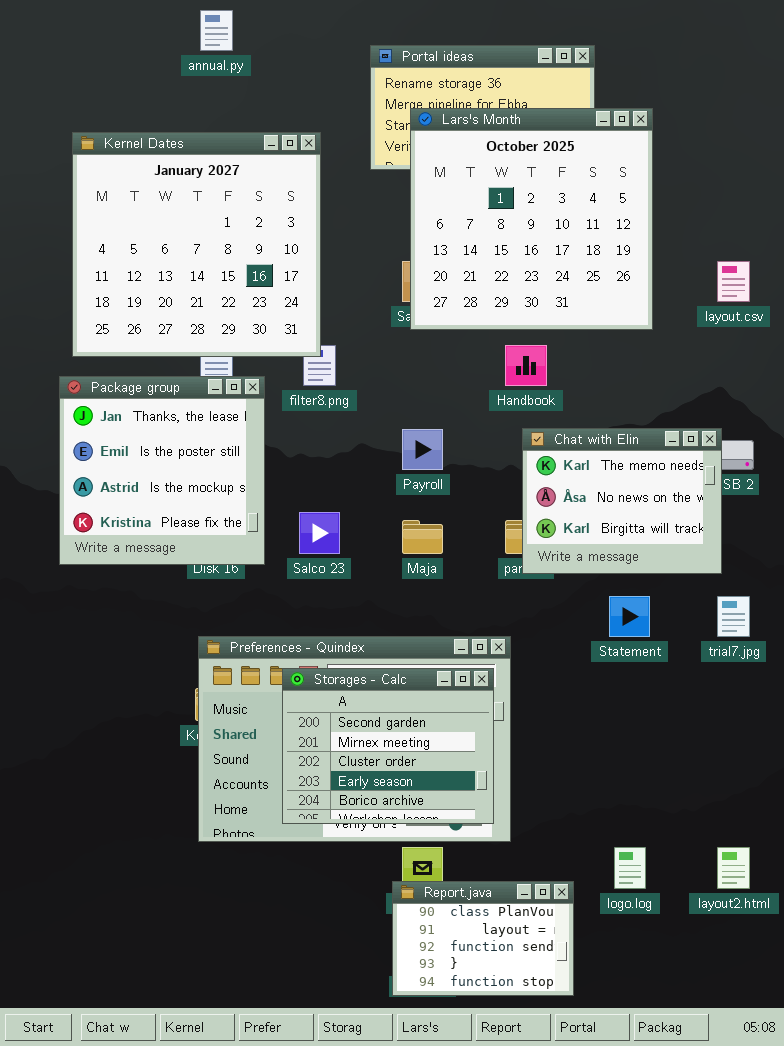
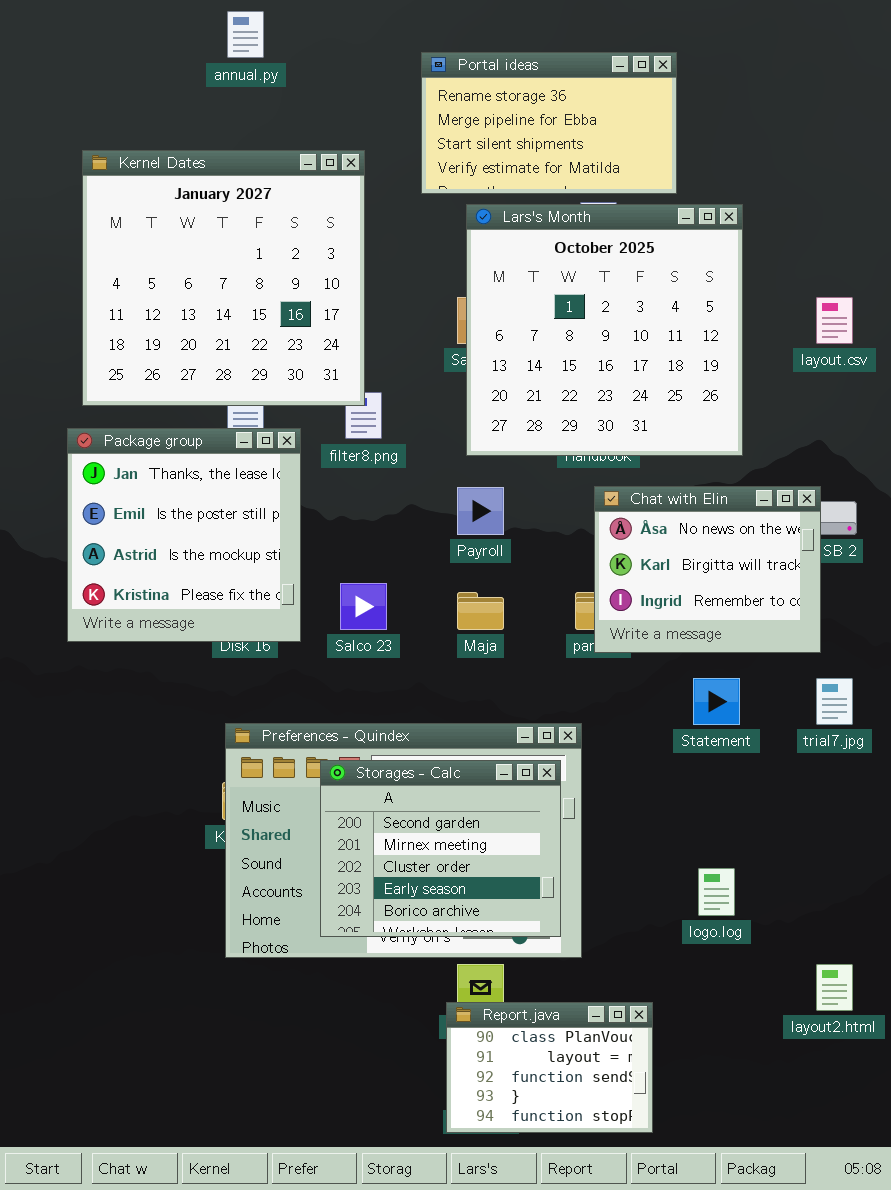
Lars's Month: [410,108,653,330] -> [466,204,743,456], moved
Chat with Elin: [522,428,722,574] -> [594,486,821,653], scrolled down 1 row
logo.log: [614,847,646,889] -> [698,868,735,916], moved

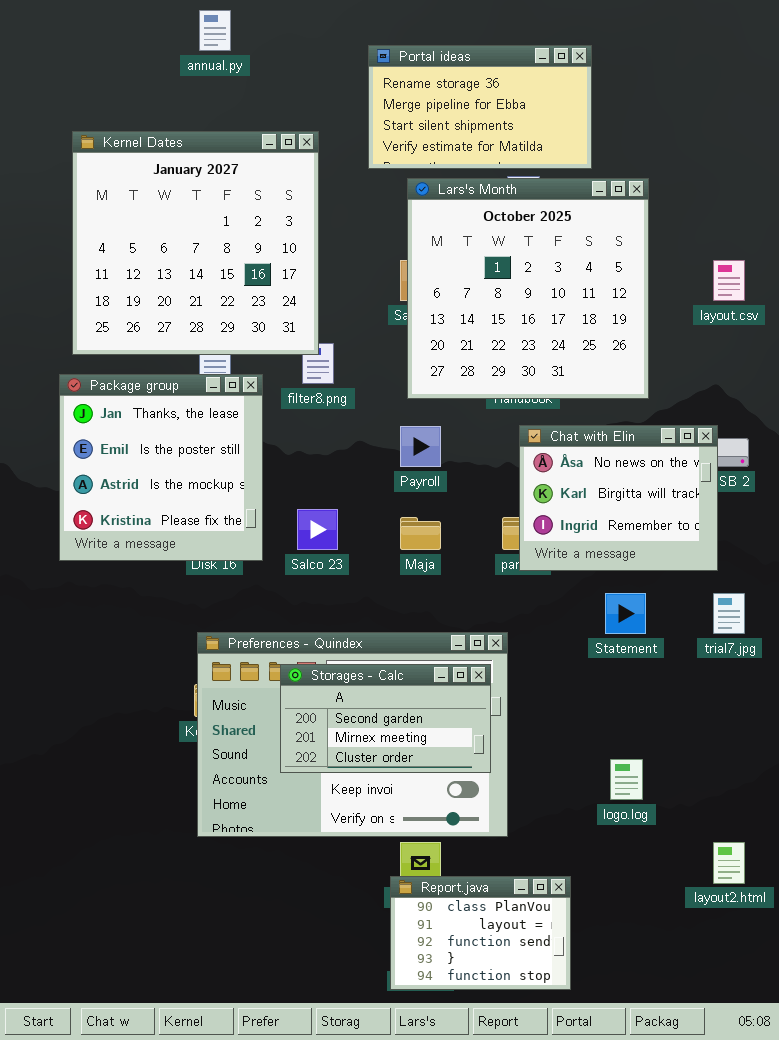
Storages - Calc: [320,760,561,937] -> [280,664,491,773], resized

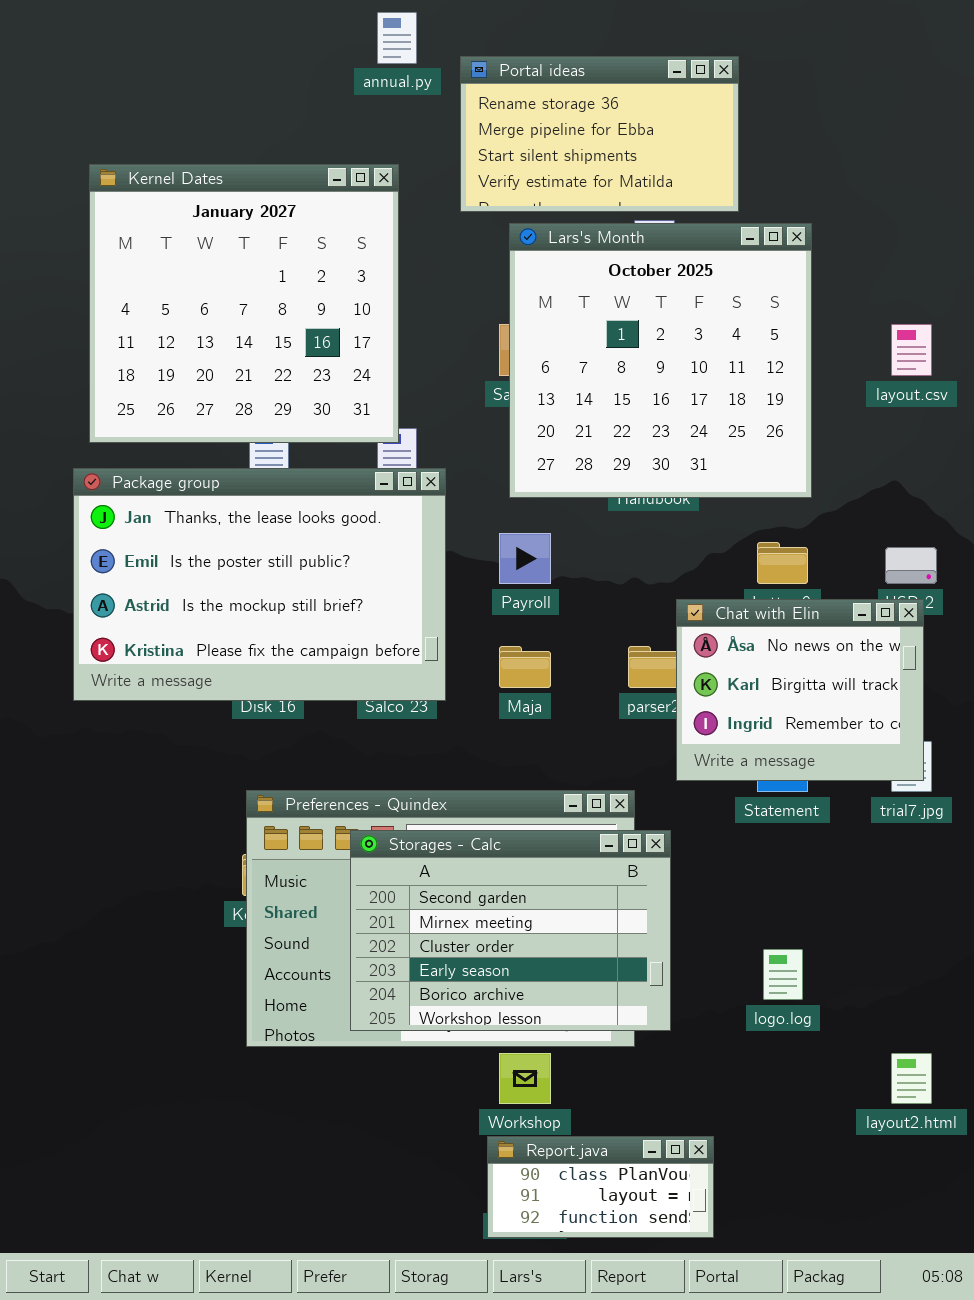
annual.py: [199,10,231,51] -> [377,12,417,64], moved
Package group: [59,374,263,561] -> [73,468,446,701], resized
Chat with Elin: [519,425,718,571] -> [676,599,924,781], moved
Storages - Calc: [280,664,491,773] -> [350,830,671,1031], resized
Report.java: [390,876,571,990] -> [487,1136,714,1238], resized

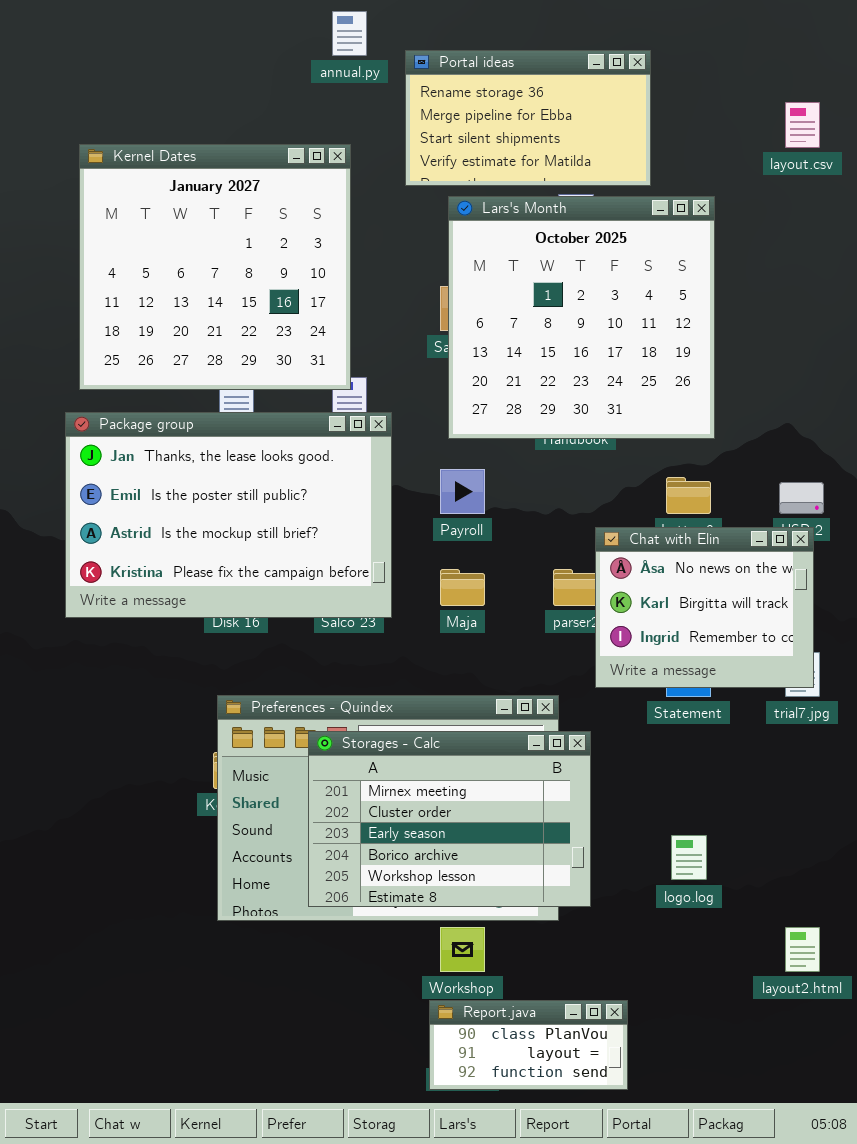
layout.csv: [891,324,932,376] -> [785,102,820,148], moved
Storages - Calc: [350,830,671,1031] -> [308,731,591,907], scrolled down 1 row

